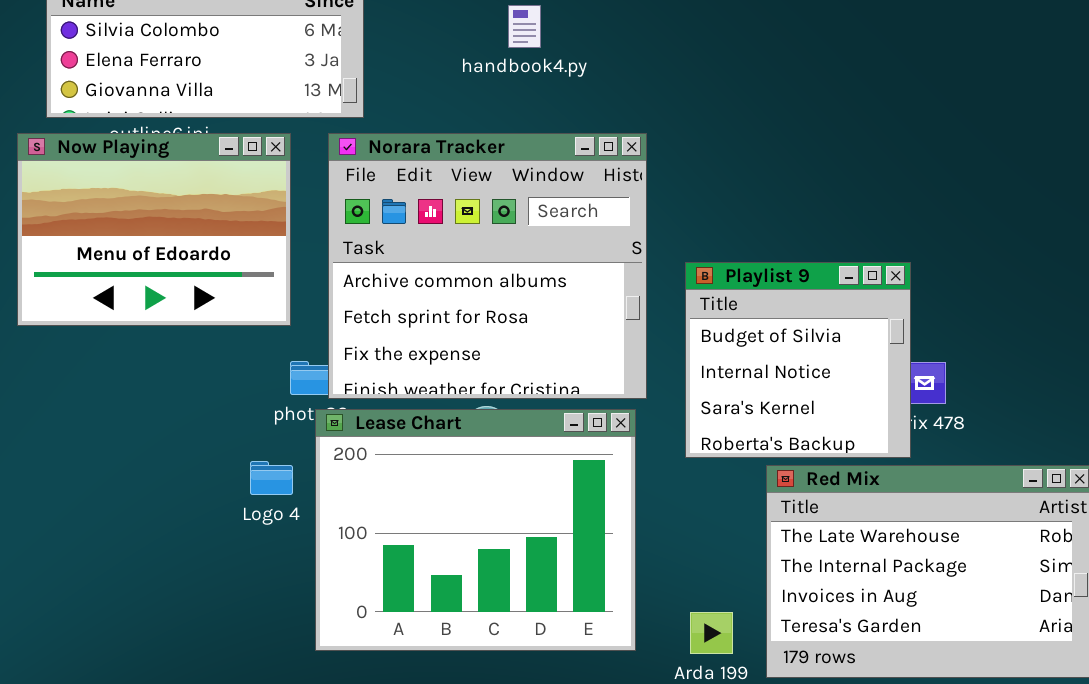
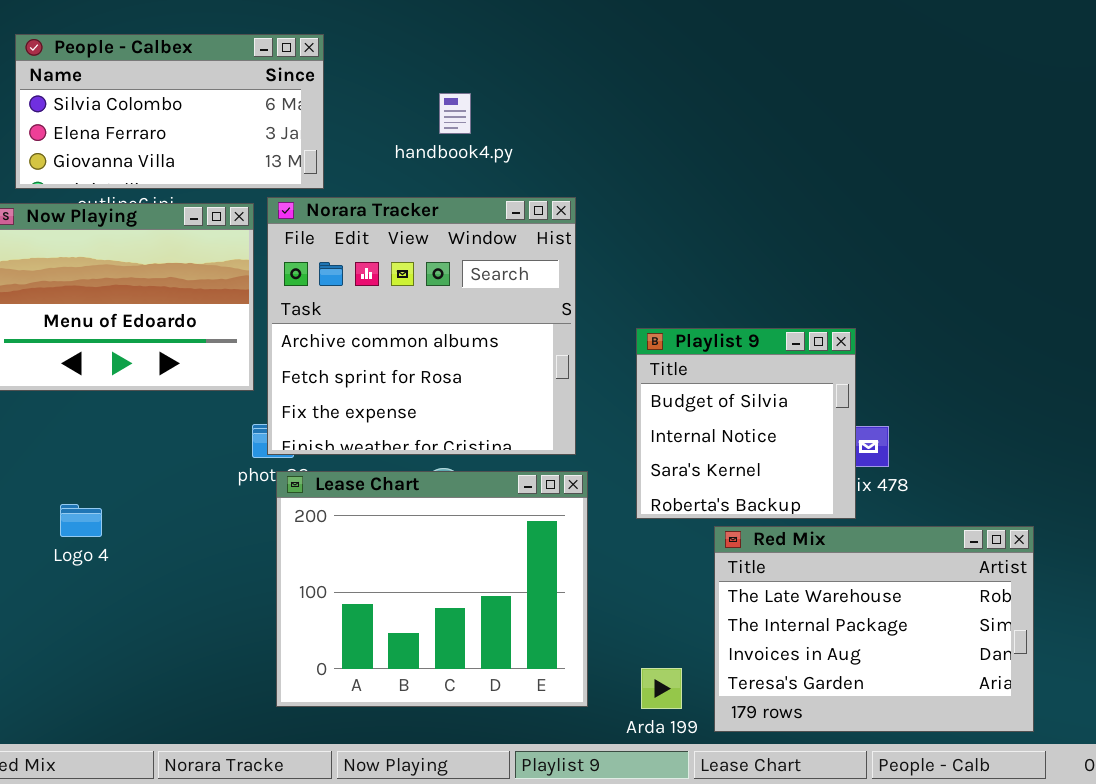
handbook4.py: [508,5,541,48] -> [439,93,471,134], moved
Norara Tracker: [328,133,647,399] -> [267,197,576,455], moved
Logo 4: [250,461,293,495] -> [60,504,102,537], moved

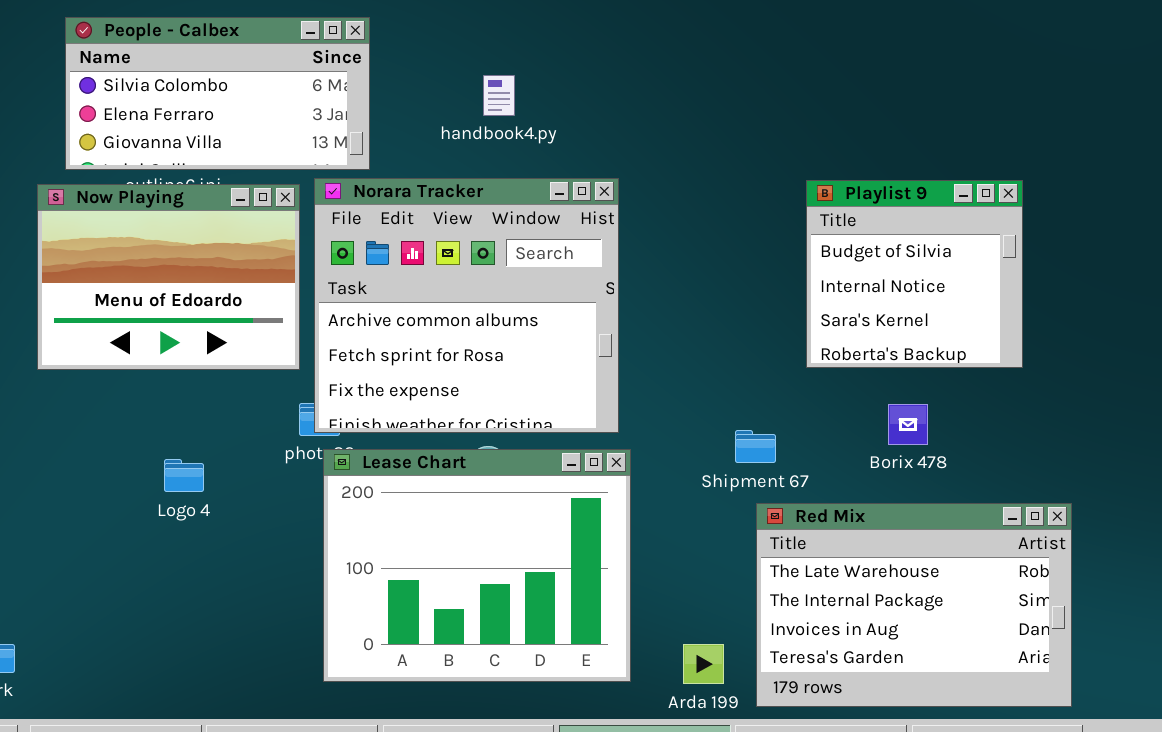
Playlist 9: [636,328,856,519] -> [806,180,1023,368], moved
Logo 4: [60,504,102,537] -> [164,459,204,492], moved

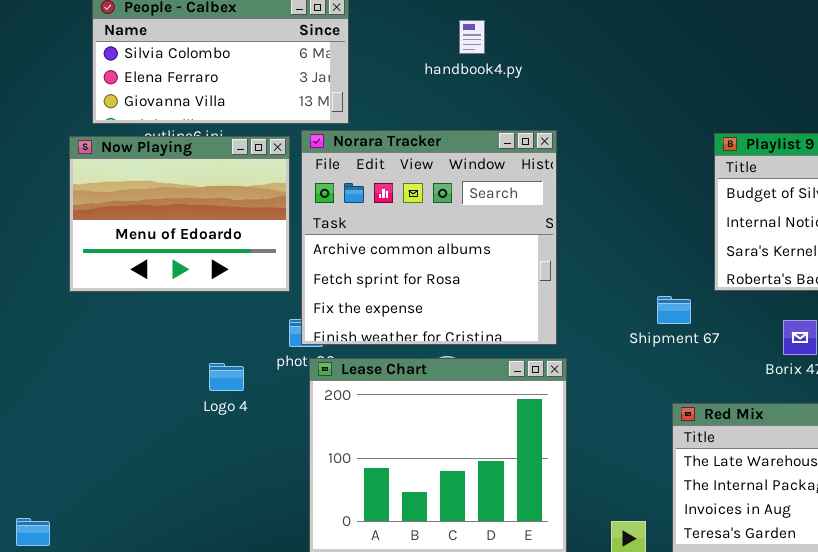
handbook4.py: [483,75,515,116] -> [459,20,485,54], moved
Shipment 67: [735,430,776,463] -> [657,296,691,324], moved
Logo 4: [164,459,204,492] -> [209,363,244,391], moved

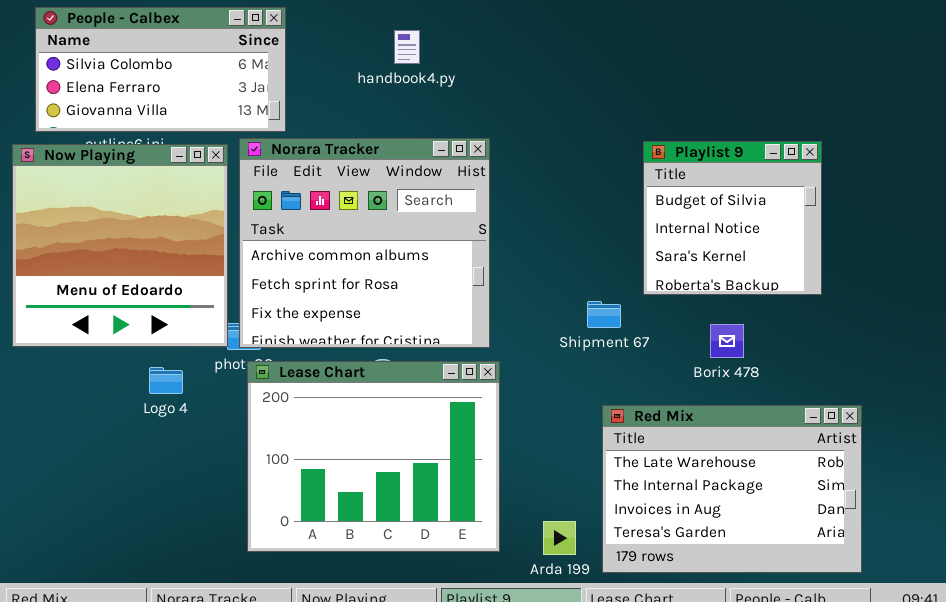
Now Playing: [69,136,290,292] -> [12,144,228,347], resized

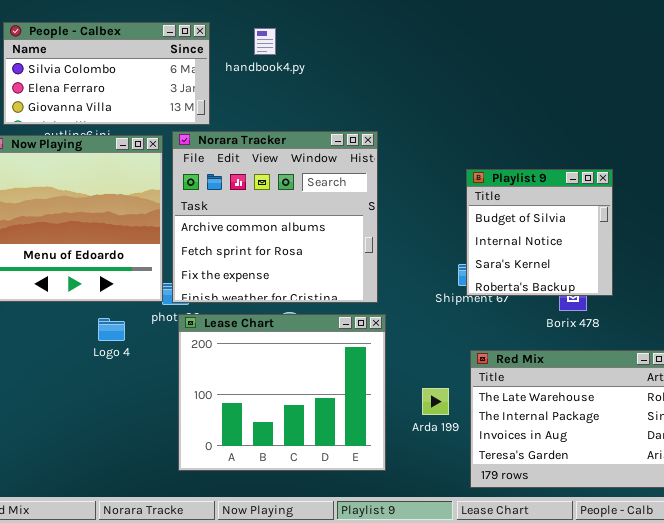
handbook4.py: [394,30,420,64] -> [254,28,276,55], moved
Playlist 9: [643,141,822,295] -> [466,169,613,296], moved
Arda 199: [543,521,576,555] -> [422,388,449,415], moved

